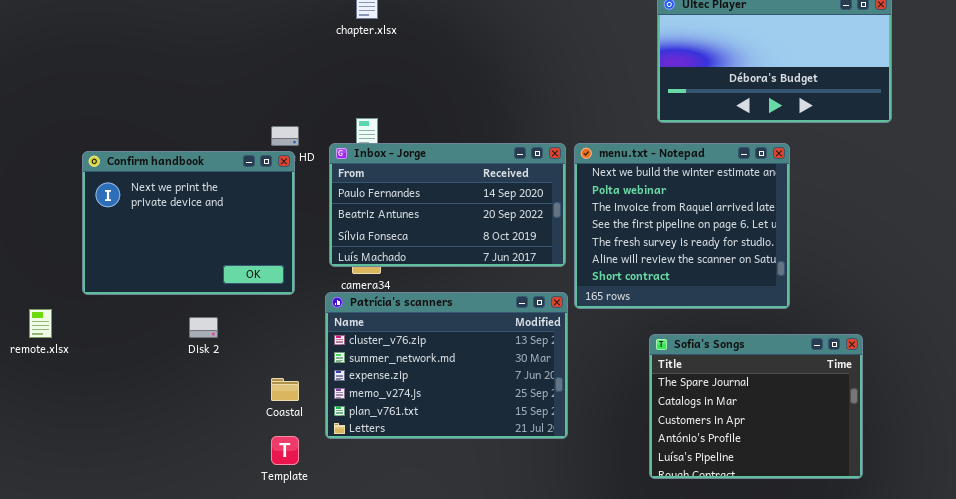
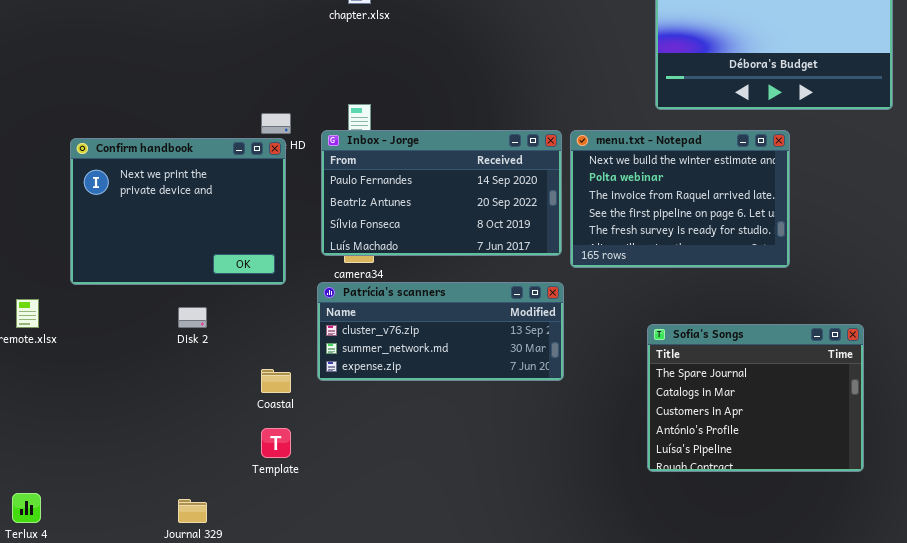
menu.txt - Notepad: [574,143,790,309] -> [570,130,790,268], resized
Patrícia's scanners: [325,292,568,439] -> [317,282,564,381], resized

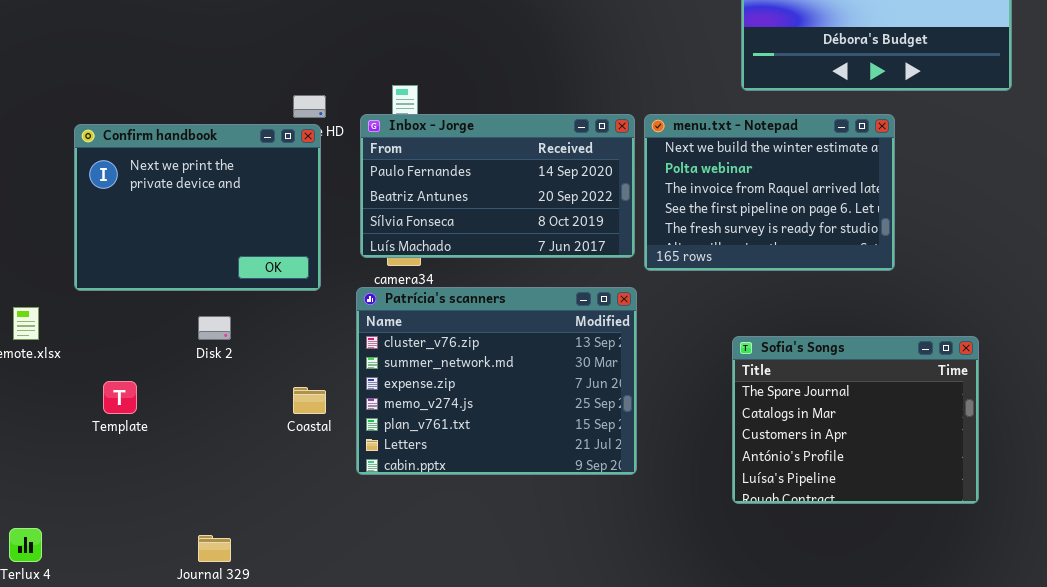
Patrícia's scanners: [317,282,564,381] -> [356,287,637,475], resized
Template: [261,428,291,458] -> [103,381,137,414], moved

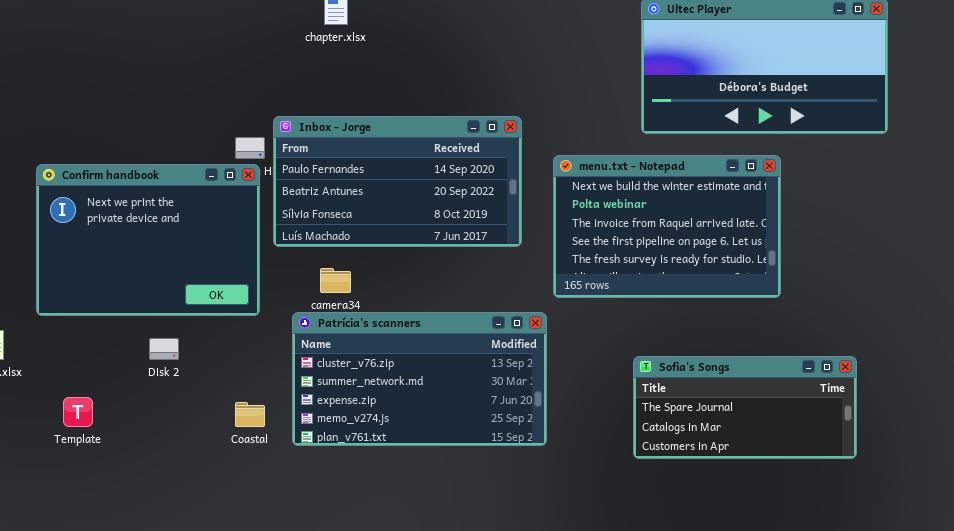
Inbox - Jorge: [360,114,635,258] -> [273,116,522,247], moved
Patrícia's scanners: [356,287,637,475] -> [292,312,547,446], resized
Sofia's Songs: [732,336,979,504] -> [633,356,857,459], resized

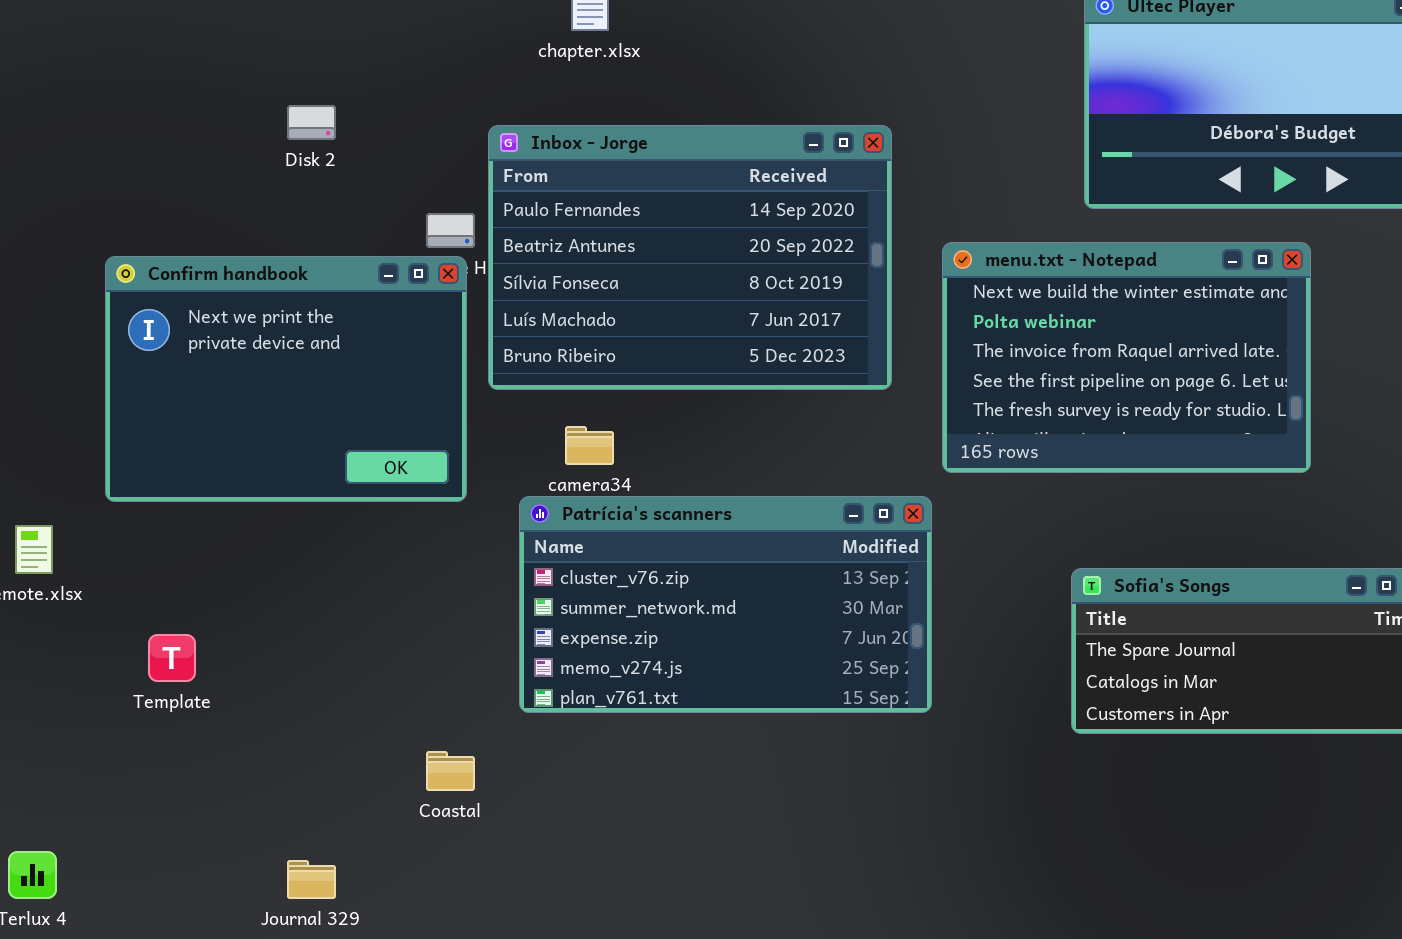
Inbox - Jorge: [273,116,522,247] -> [488,125,892,390], resized
Disk 2: [149,338,179,360] -> [287,105,336,140], moved
Coastal: [235,402,265,427] -> [426,751,475,791], moved

